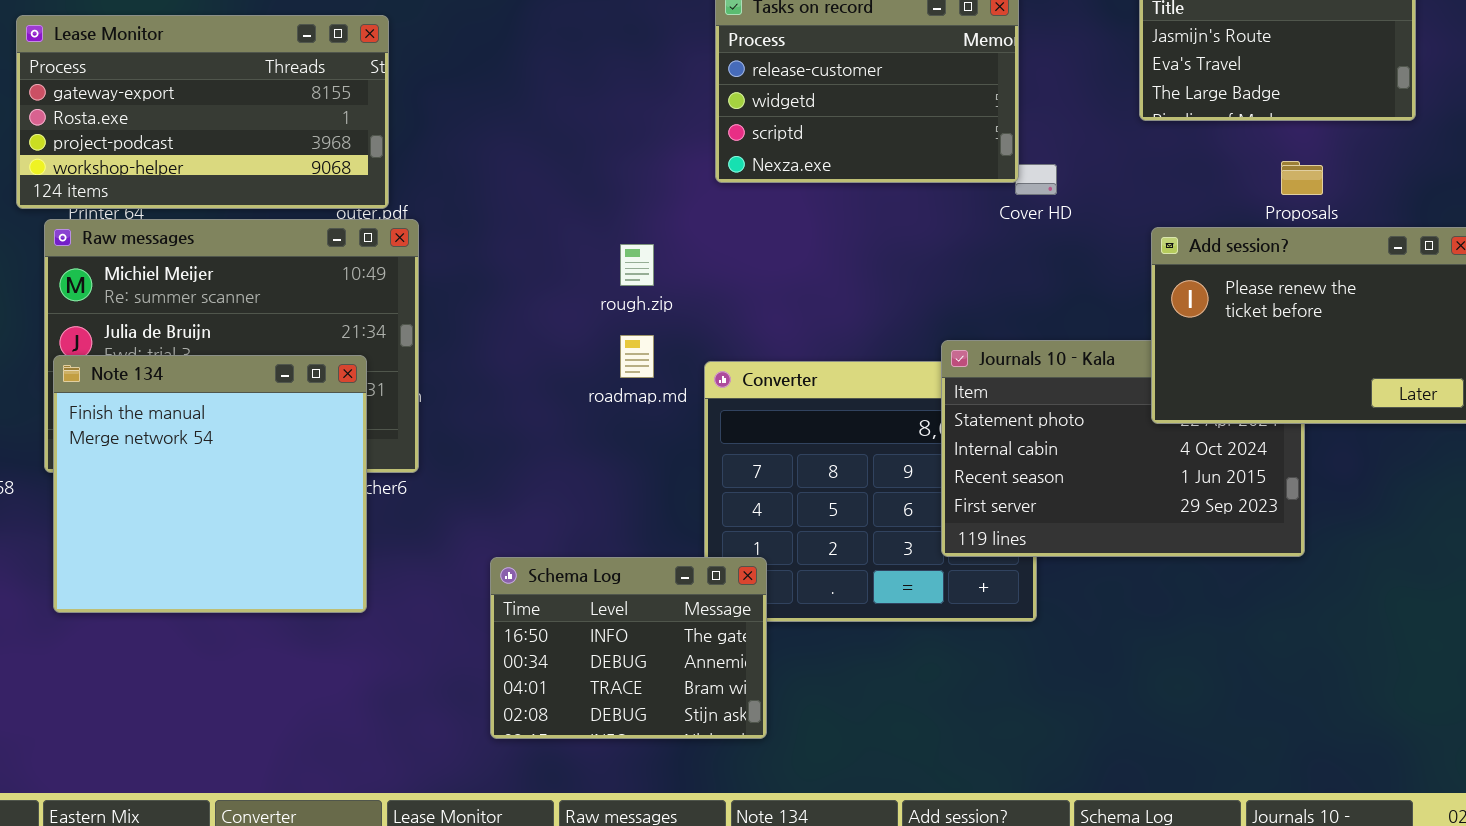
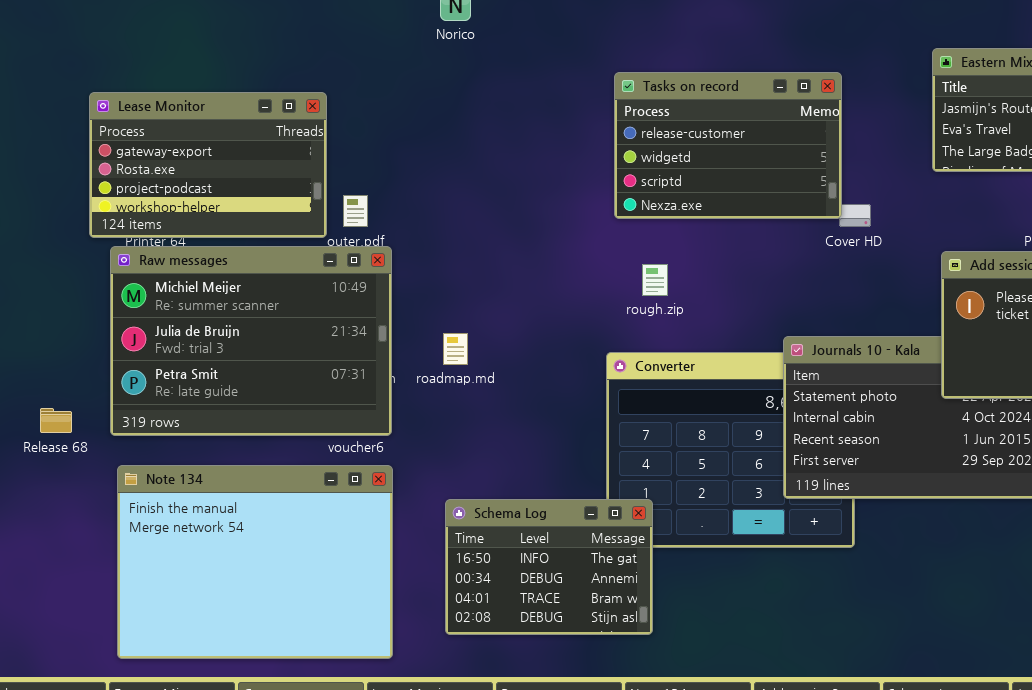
Lease Monitor: [16,15,389,209] -> [89,92,327,238], resized
rough.zip: [620,244,654,286] -> [642,264,668,296], moved
roadmap.md: [620,335,654,378] -> [443,333,468,365], moved
Note 134: [53,355,367,613] -> [117,465,393,659], moved, resized

